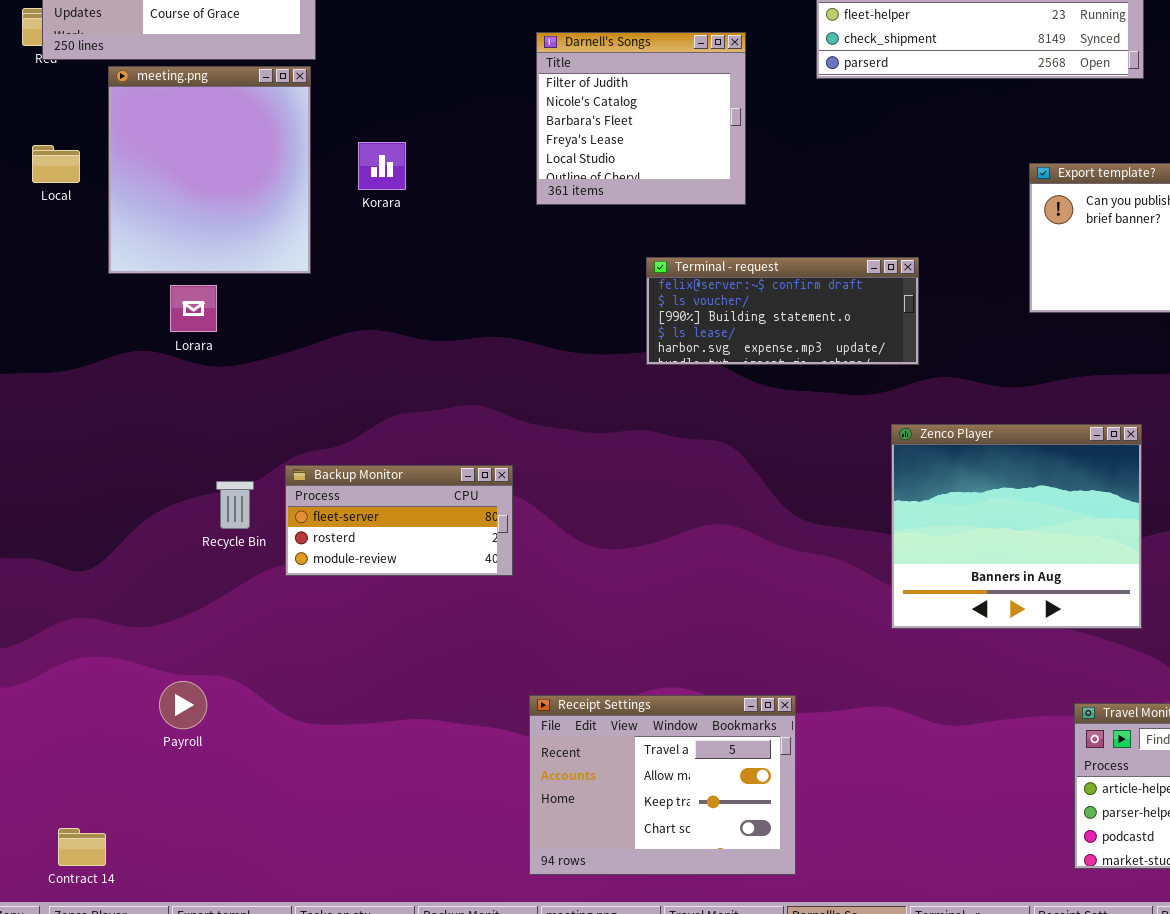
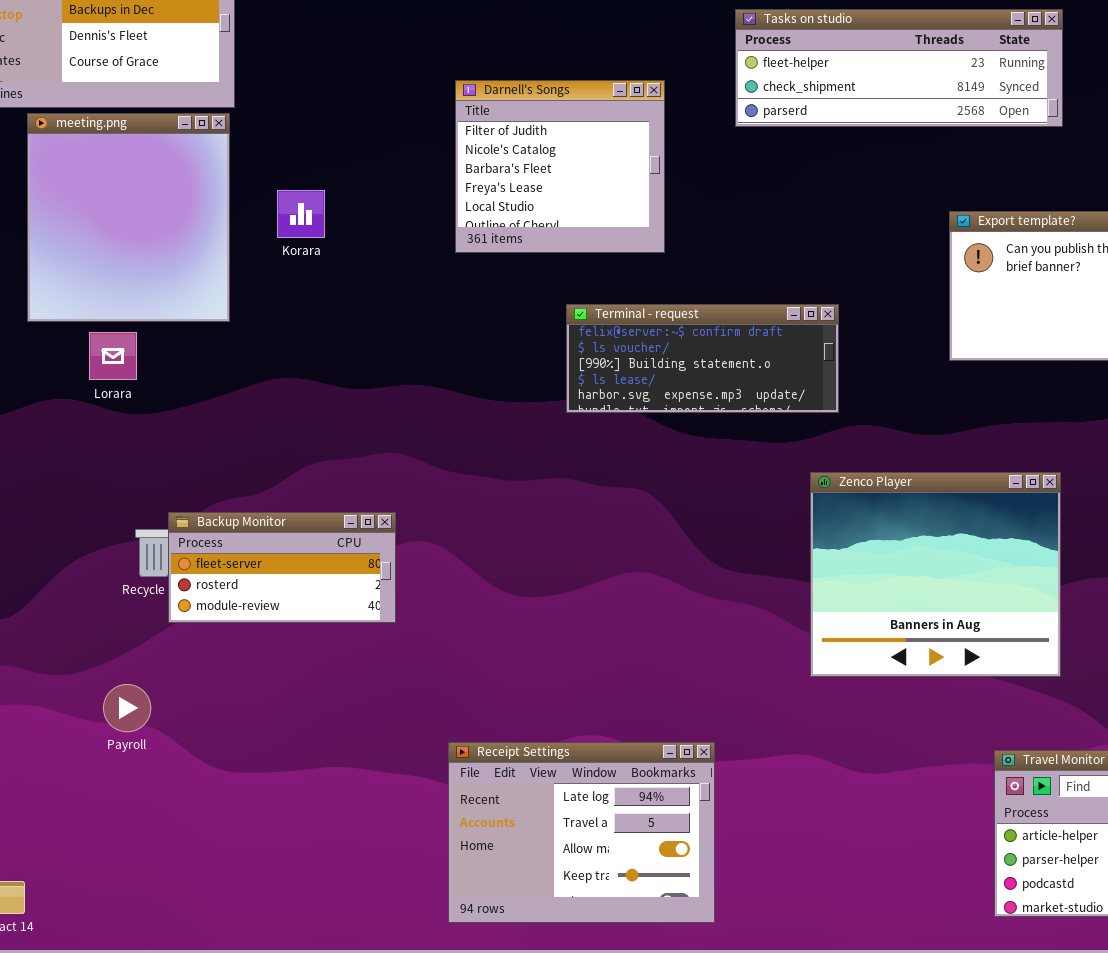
Backup Monitor: [285,465,513,576] -> [168,512,396,623], moved
Payroll: [159,681,207,729] -> [103,684,151,732], moved
Receipt Settings: [529,695,796,875] -> [448,742,715,923], scrolled up 1 row

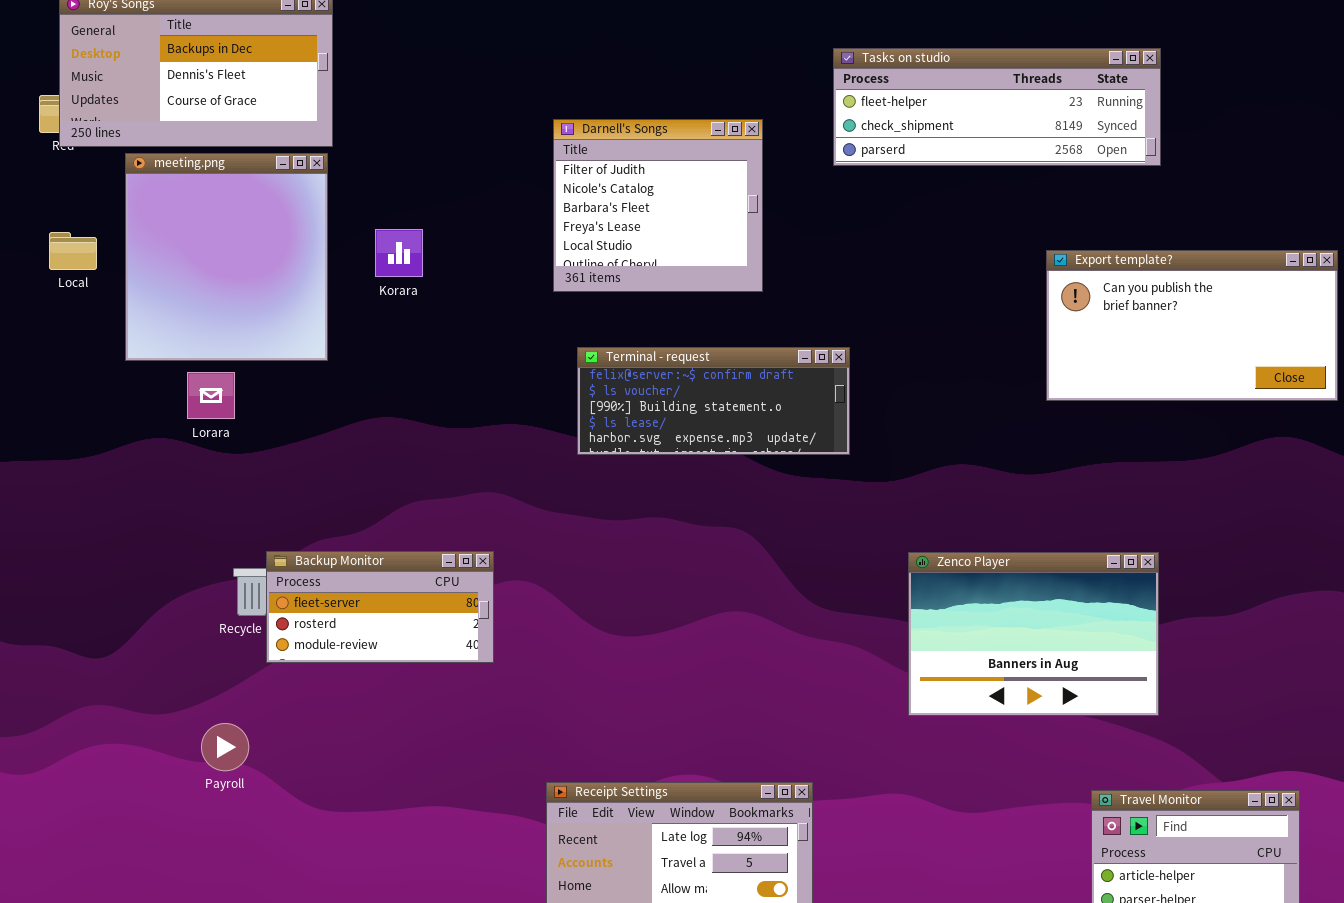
Terminal - request: [566,304,839,413] -> [577,347,850,455], moved
Zenco Player: [810,472,1061,677] -> [908,552,1159,716], resized

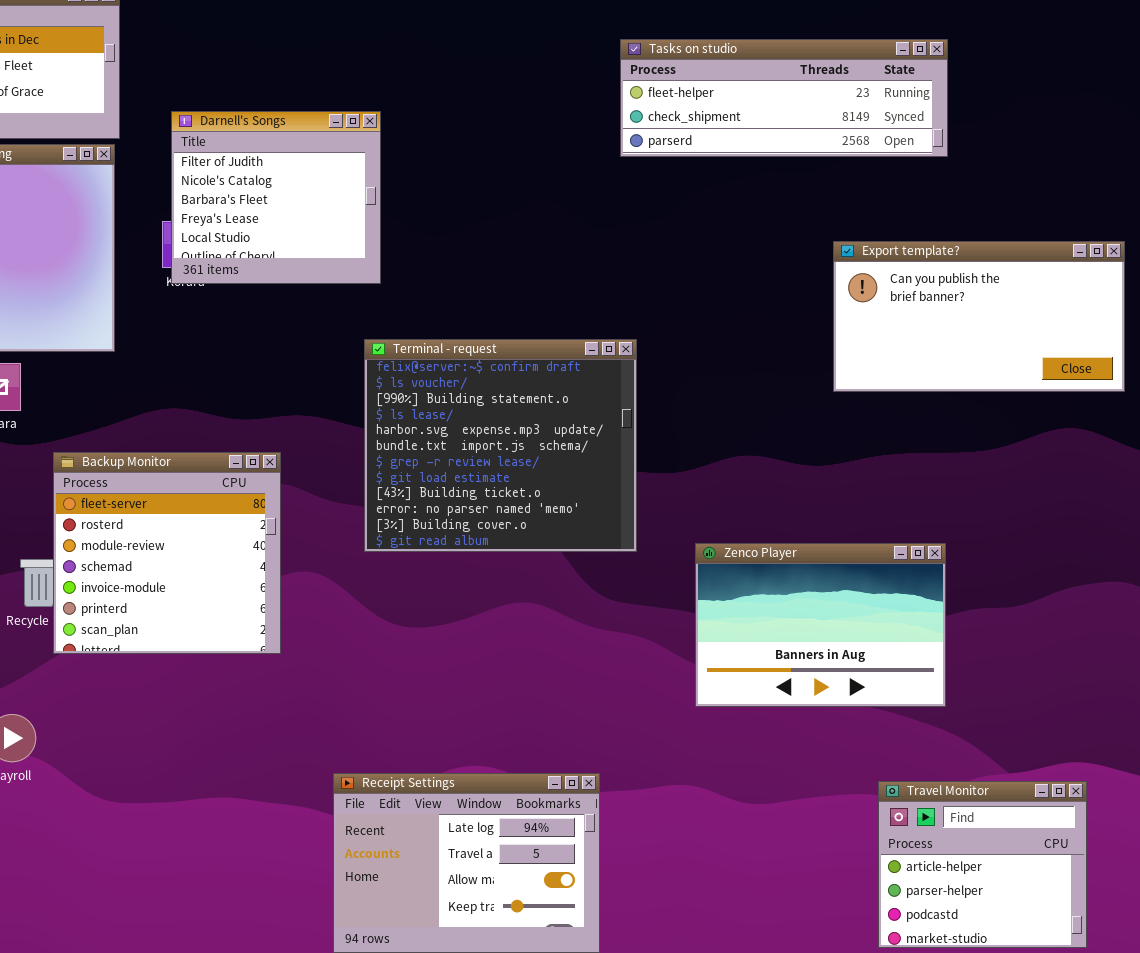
Darnell's Songs: [553,119,763,292] -> [171,111,381,284], moved
Terminal - request: [577,347,850,455] -> [364,339,637,552], resized
Backup Monitor: [266,551,494,663] -> [53,452,281,654], resized

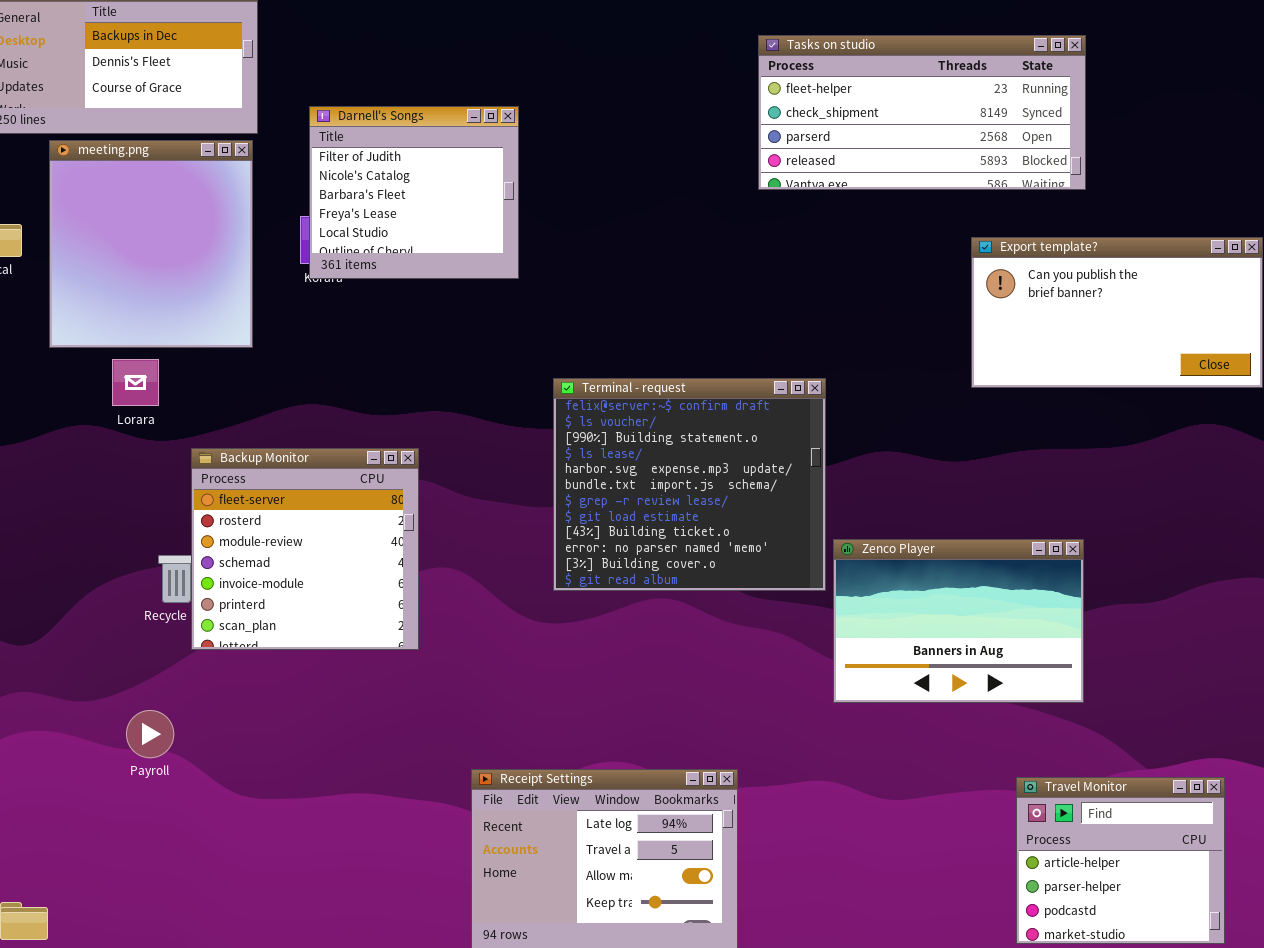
Tasks on studio: [620,39,948,157] -> [758,35,1086,190], resized
Terminal - request: [364,339,637,552] -> [553,378,826,591], moved

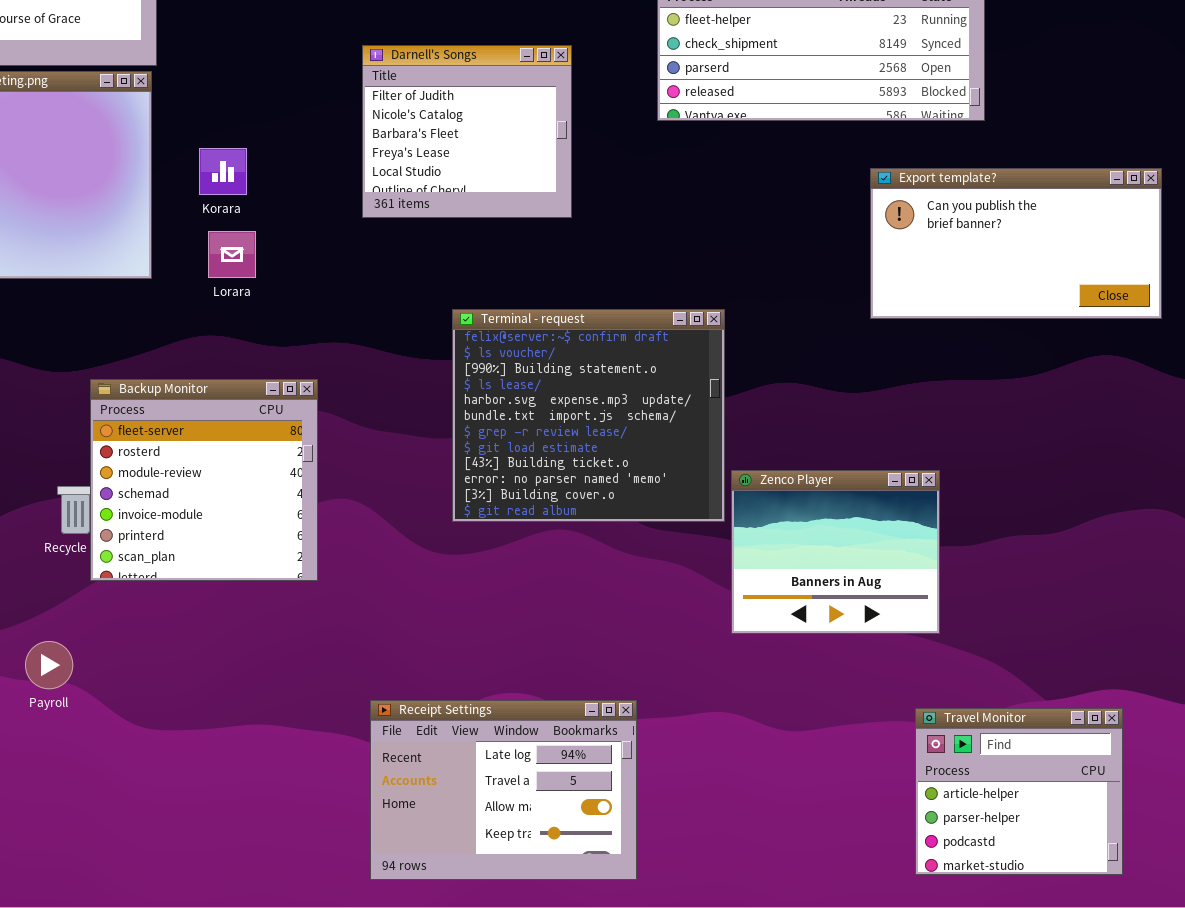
Darnell's Songs: [309,106,519,279] -> [362,45,572,218], moved
Lorara: [112,359,159,406] -> [208,231,256,278], moved
Zenco Player: [833,539,1084,703] -> [731,470,940,634], resized

